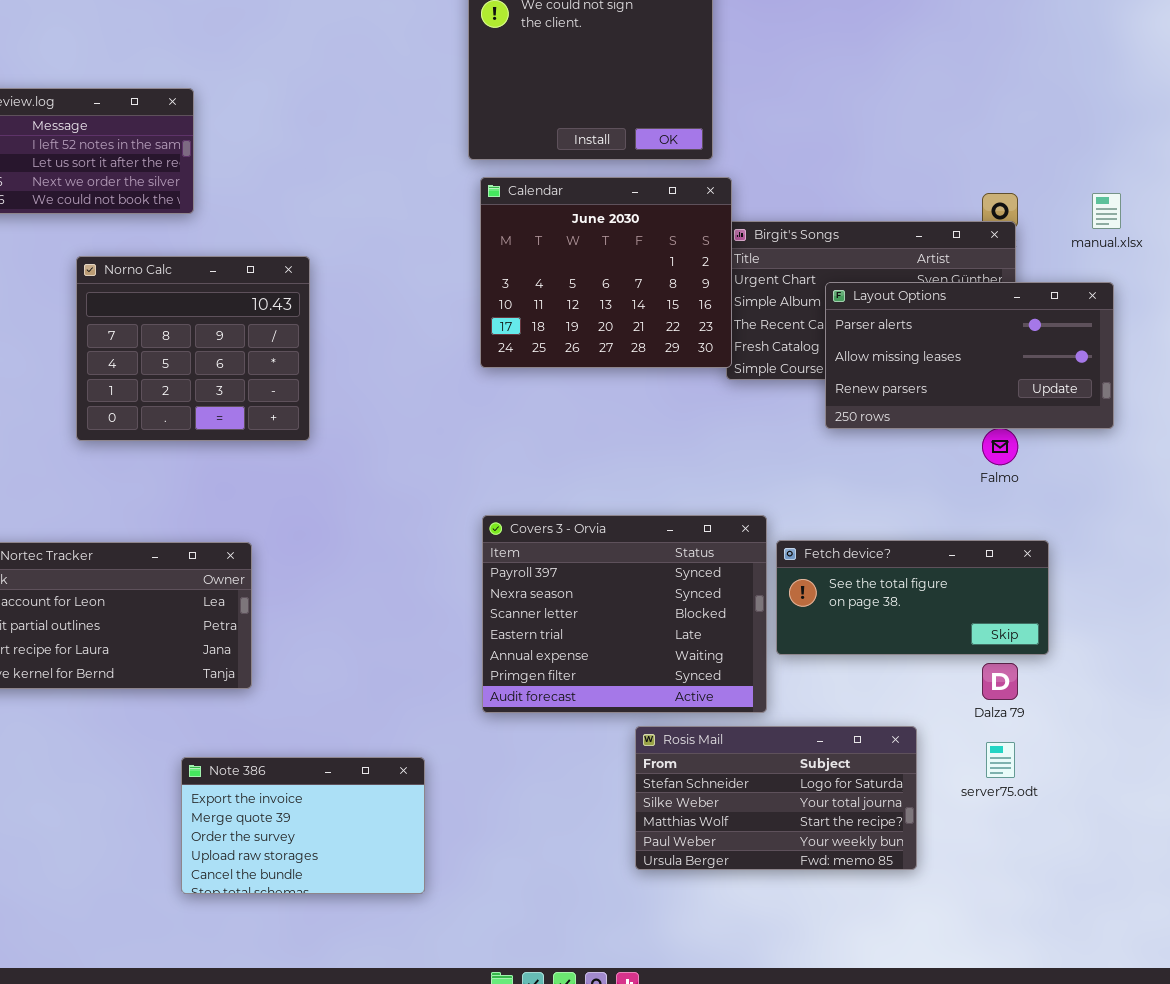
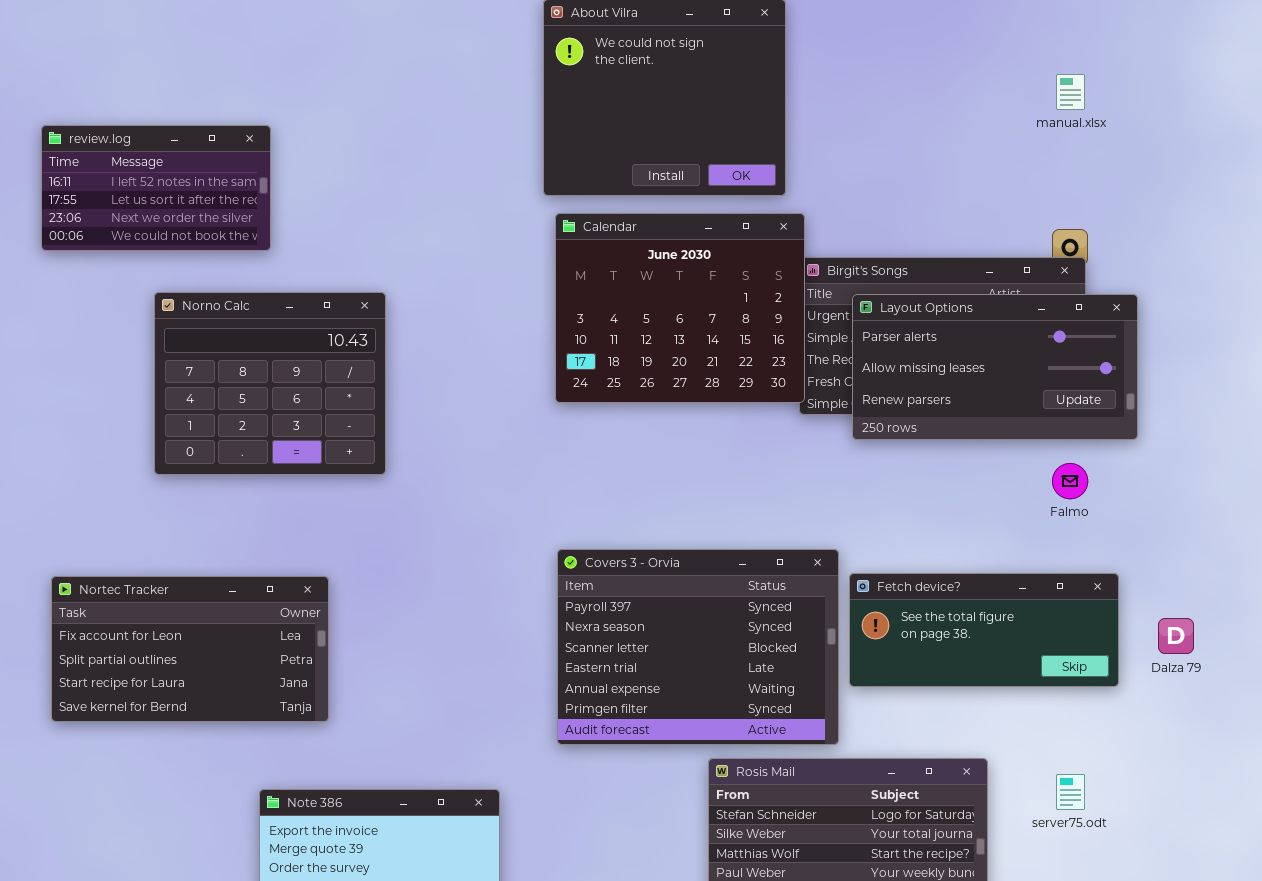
manual.xlsx: [1092,193,1121,229] -> [1056,74,1085,110], moved
Layout Options: [825,282,1114,429] -> [852,294,1138,440], moved
Dalza 79: [982,663,1018,700] -> [1158,618,1194,654], moved

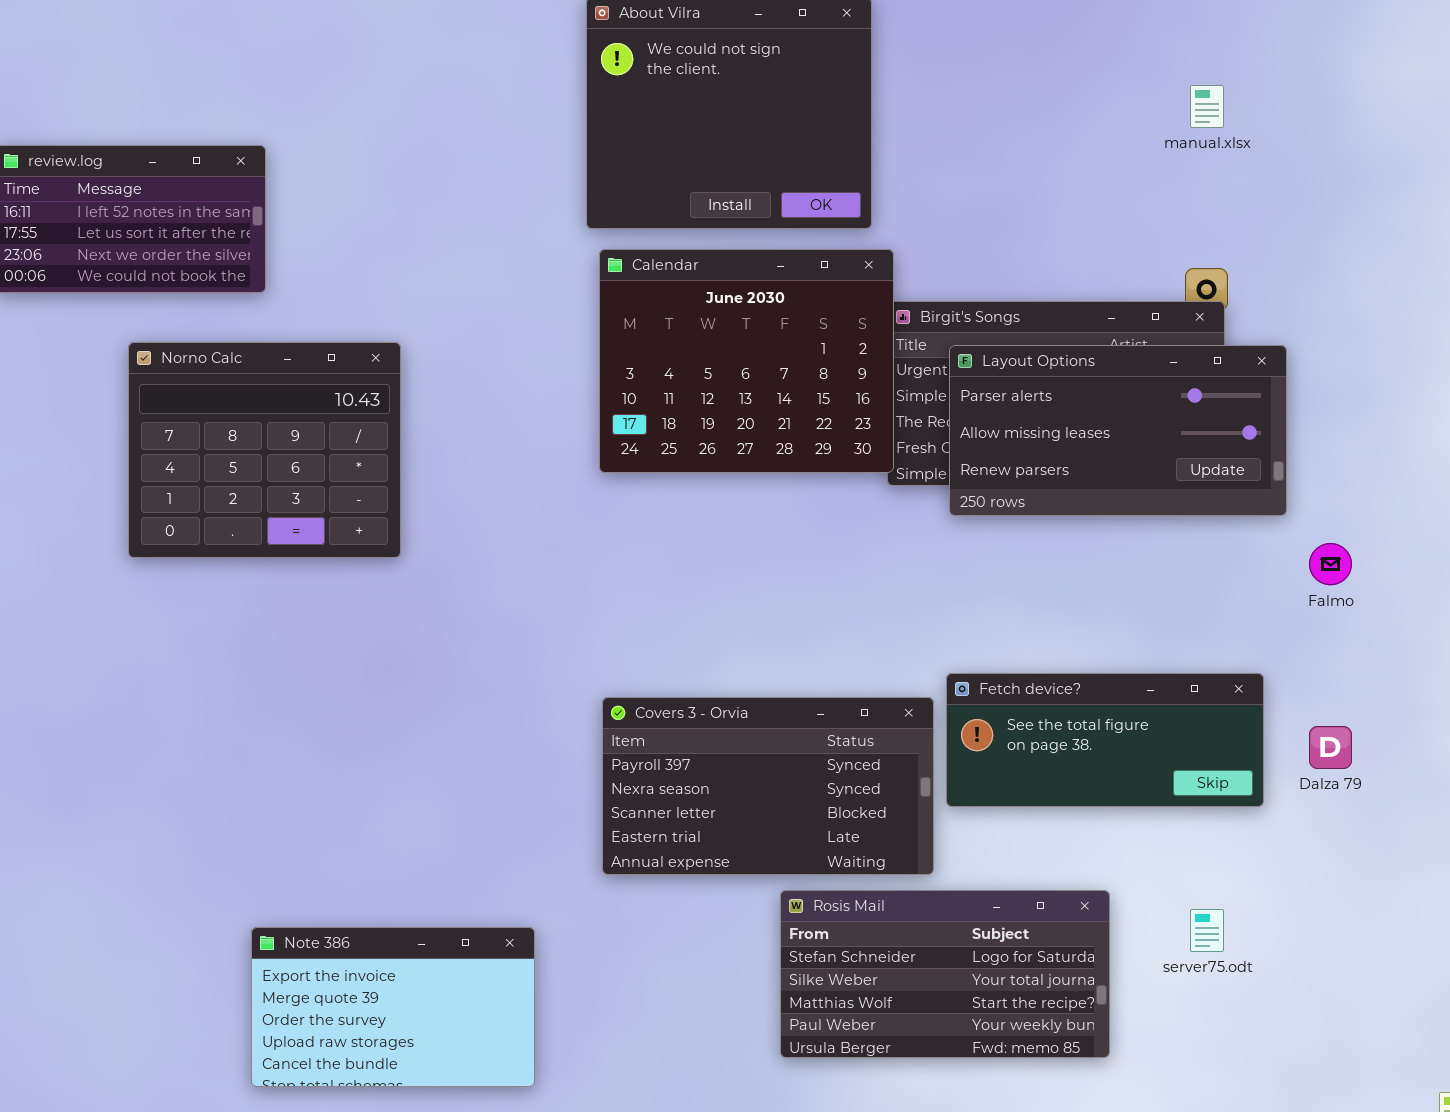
Falmo: [1052,463,1088,499] -> [1309,543,1352,585], moved
Covers 3 - Orvia: [557,549,839,745] -> [602,697,934,875], resized
Nortec Tracker: [51,576,329,722] -> none, closed

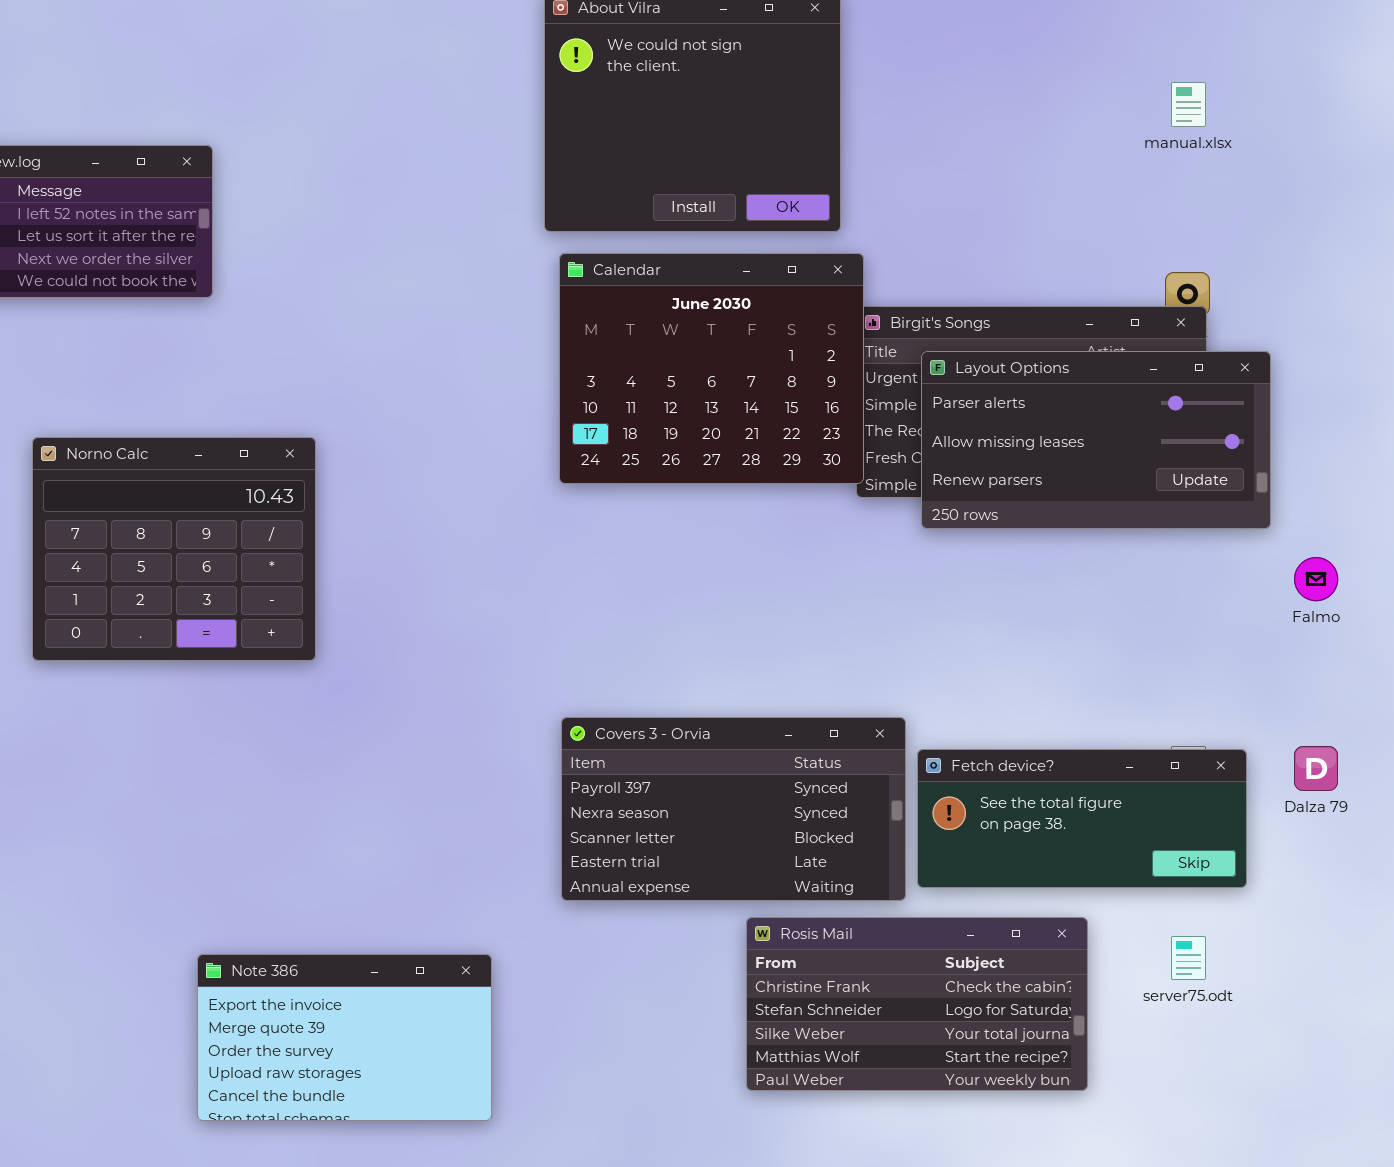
Norno Calc: [128,342,401,558] -> [32,437,316,661], moved
Fetch device?: [946,673,1264,807] -> [917,749,1247,888], moved
Rosis Mail: [780,890,1110,1058] -> [746,917,1088,1091], scrolled up 1 row

